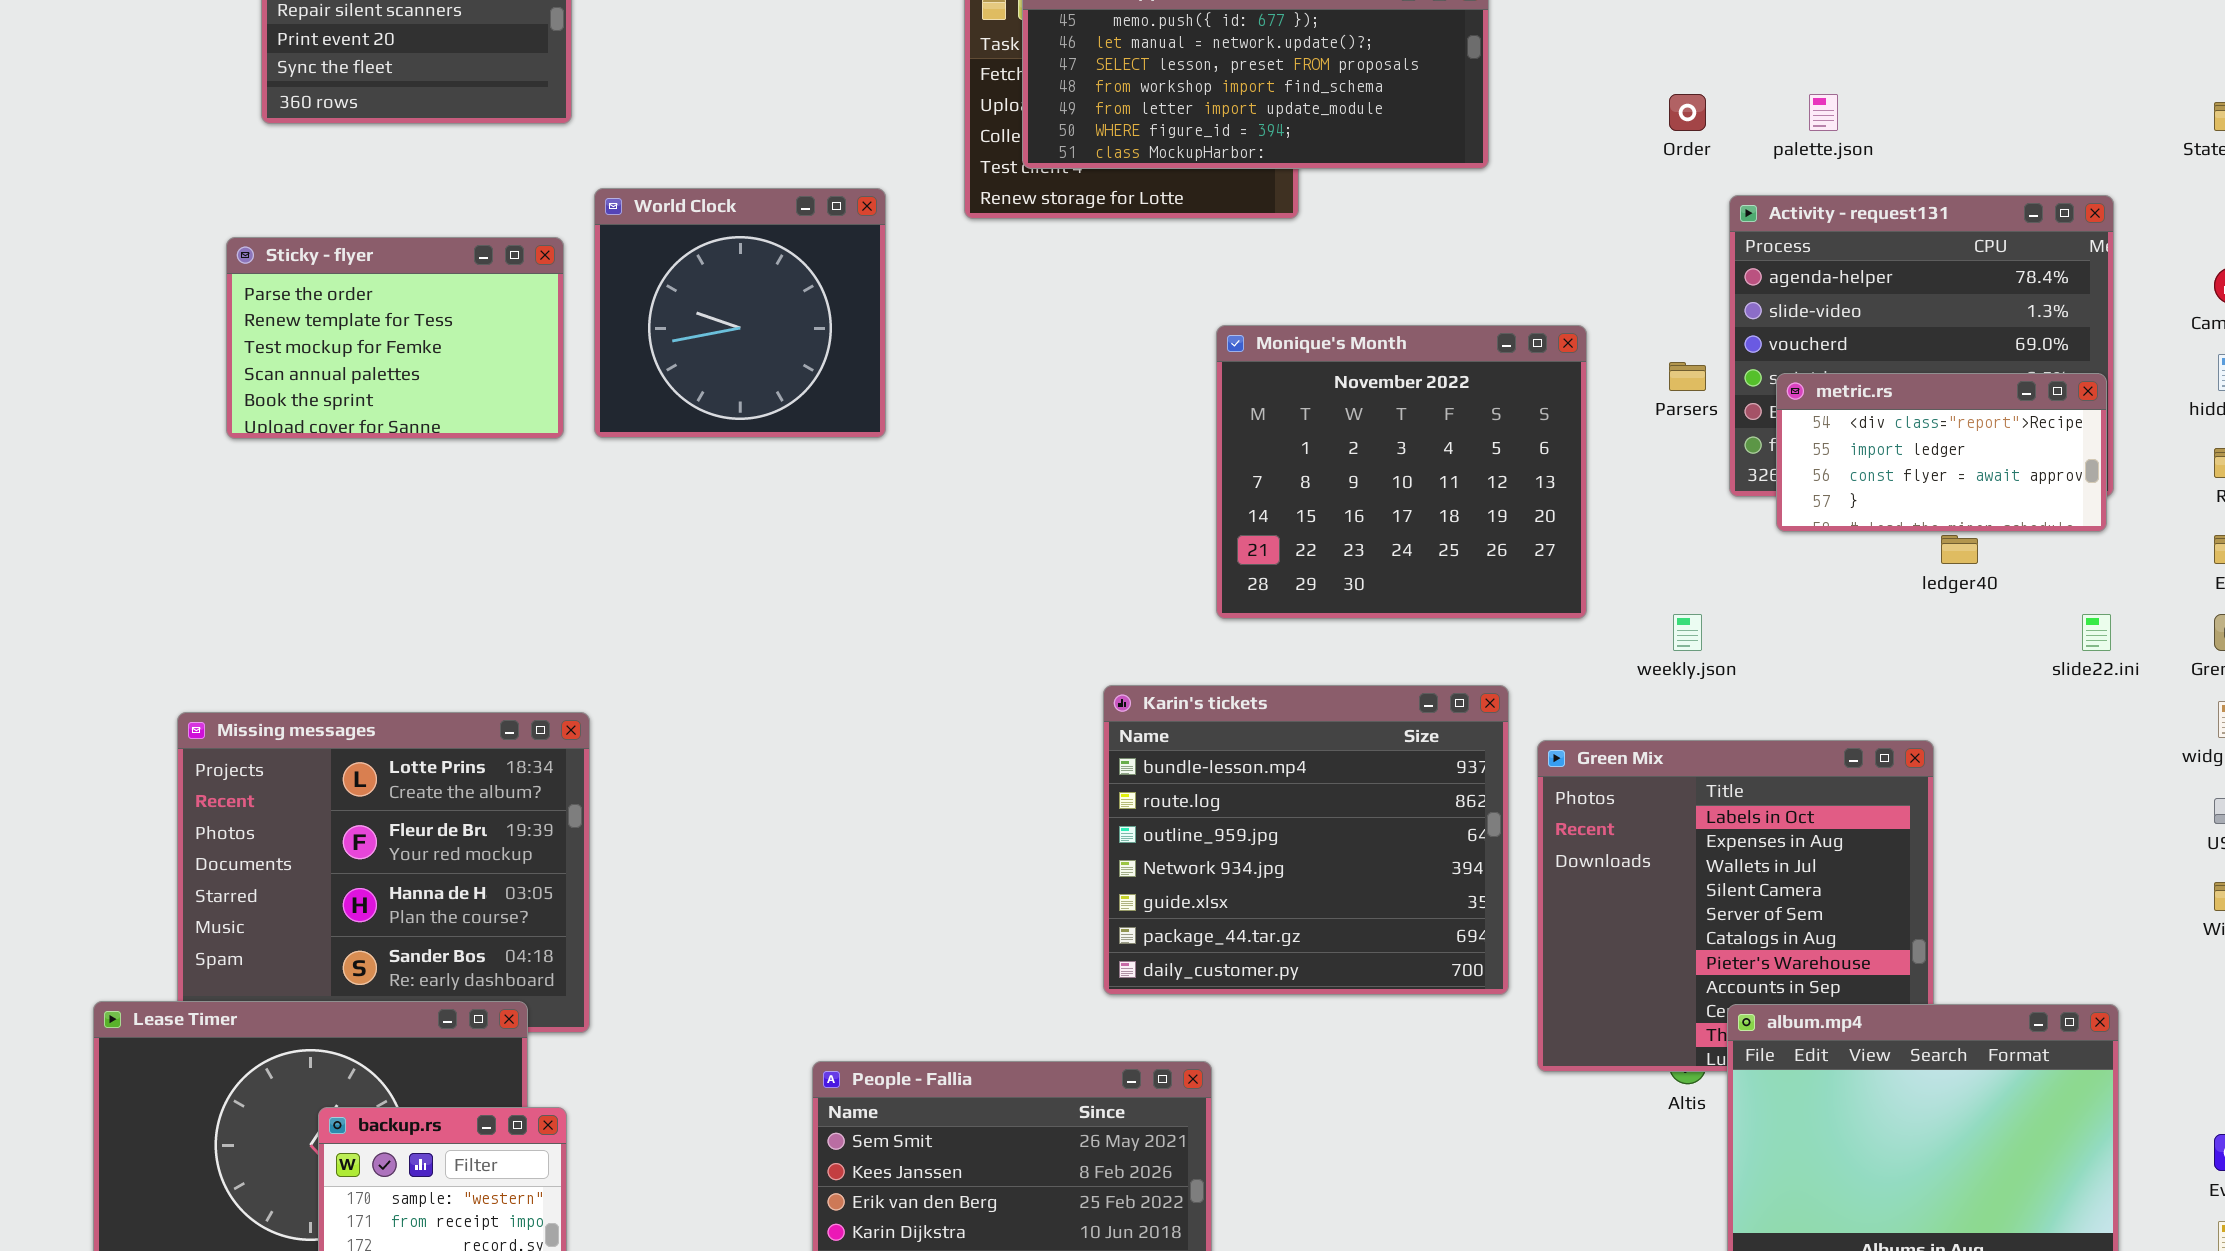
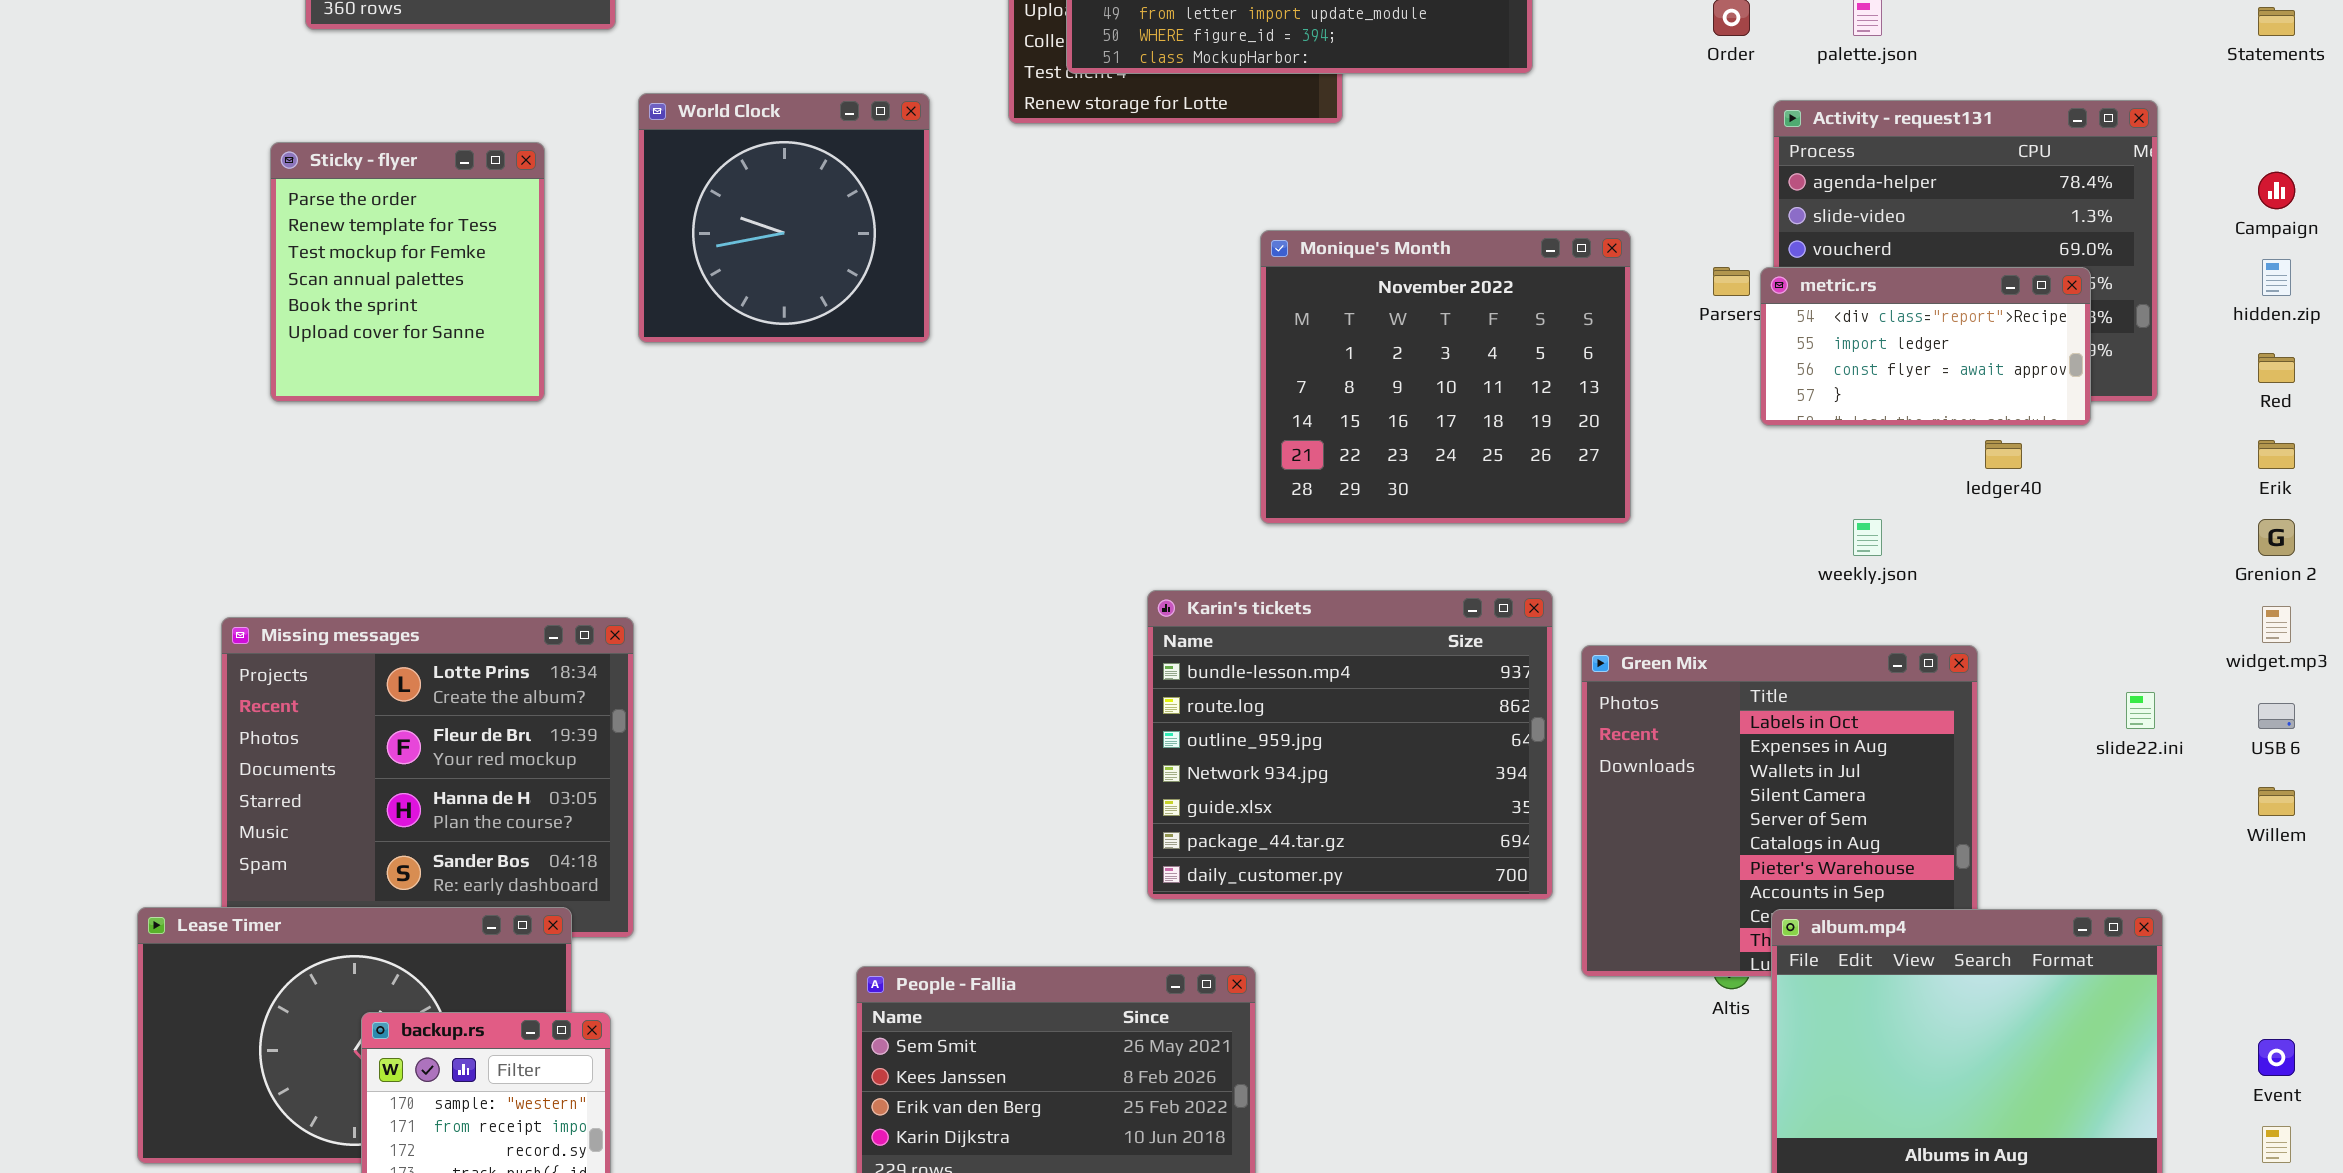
Sticky - flyer: [226,237,564,439] -> [270,142,545,402], resized
metric.rs: [1776,373,2107,532] -> [1760,267,2091,426], moved
weekly.json: [1673,614,1702,651] -> [1853,519,1882,556], moved
slide22.ini: [2082,614,2111,651] -> [2126,692,2155,729], moved

